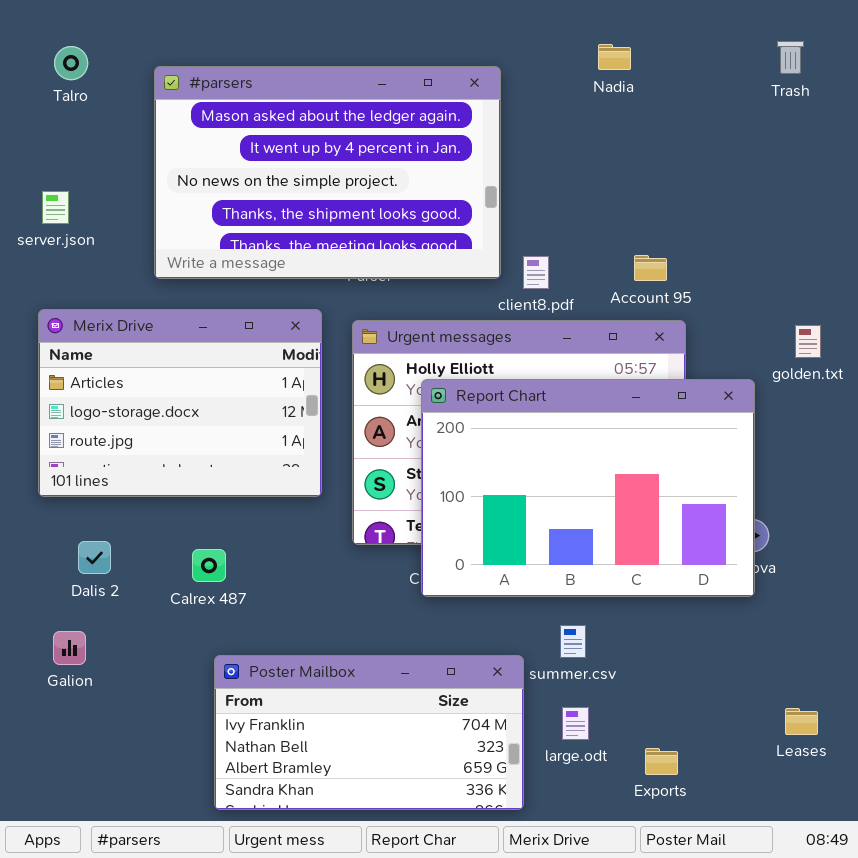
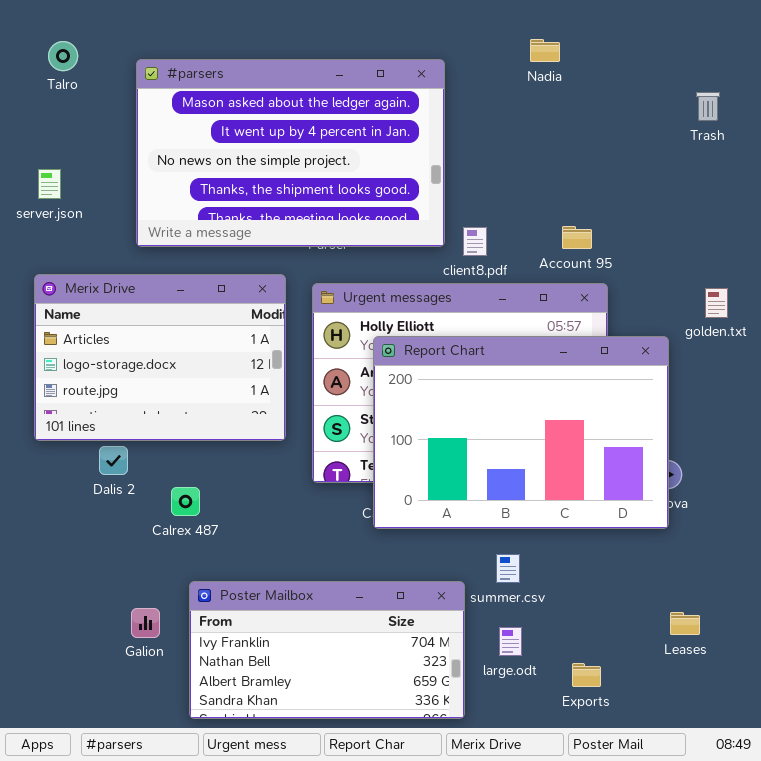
Trash: [777,41,804,74] -> [696,92,720,121], moved
Dalis 2: [78,541,111,574] -> [99,446,128,475], moved
Galion: [53,631,86,665] -> [131,608,160,638], moved
Leases: [785,708,818,735] -> [670,612,700,635], moved

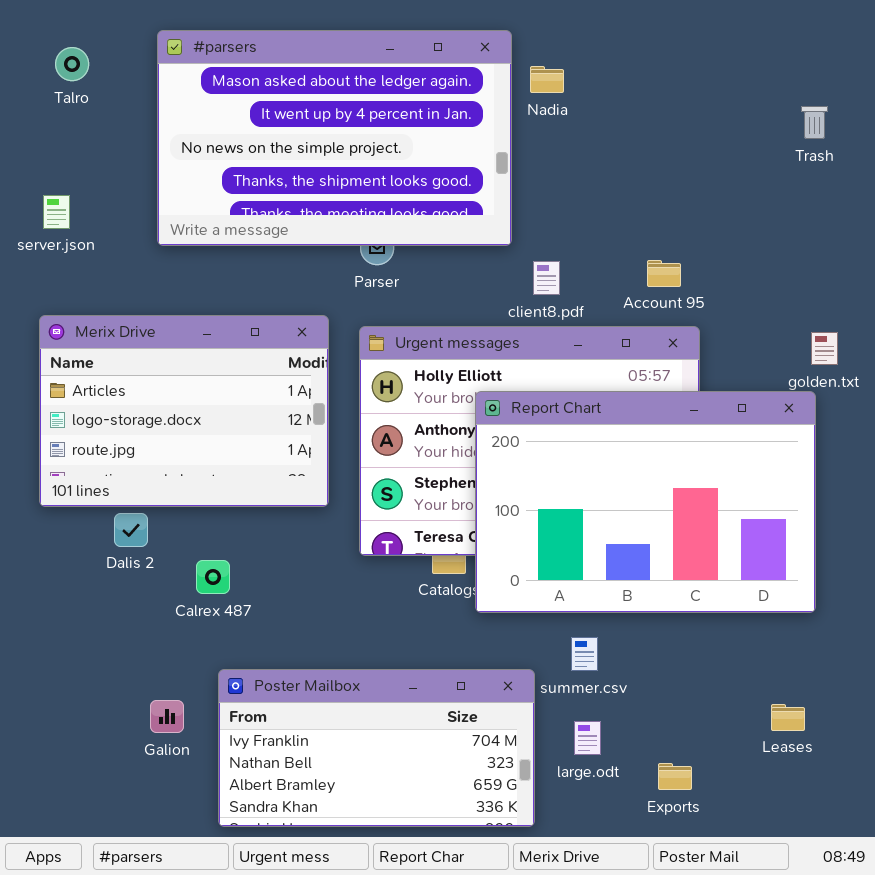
Nadia: [530,39,560,62] -> [530,66,564,93], moved
#parsers: [136,59,445,247] -> [157,30,512,246], moved
Report Chart: [373,336,669,529] -> [475,391,816,613], moved

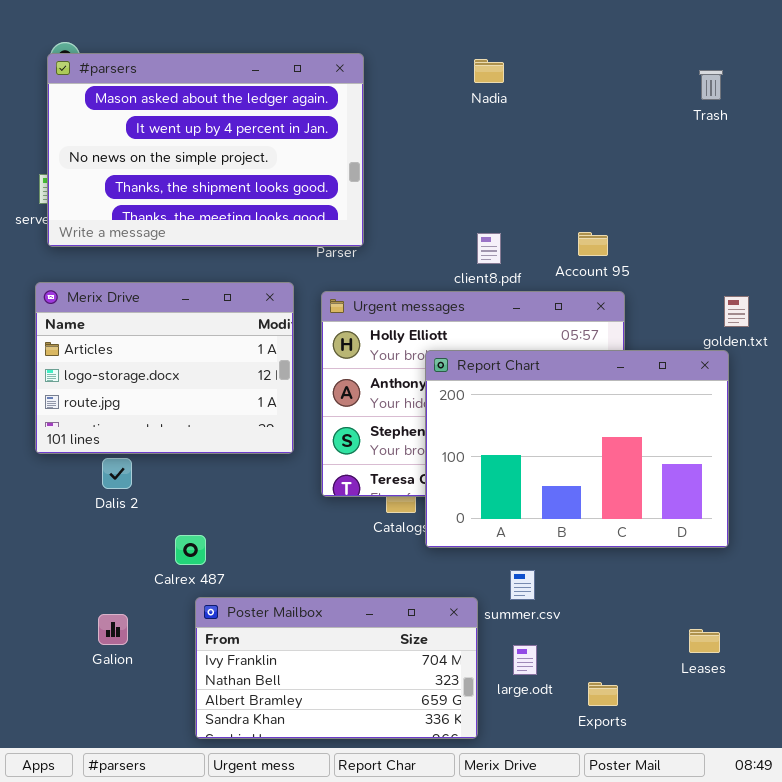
#parsers: [157,30,512,246] -> [47,53,364,247], moved
Trash: [801,106,828,139] -> [699,70,723,100], moved
Calrex 487: [196,560,230,594] -> [175,535,206,565], moved
Galion: [150,700,184,733] -> [98,614,128,645], moved

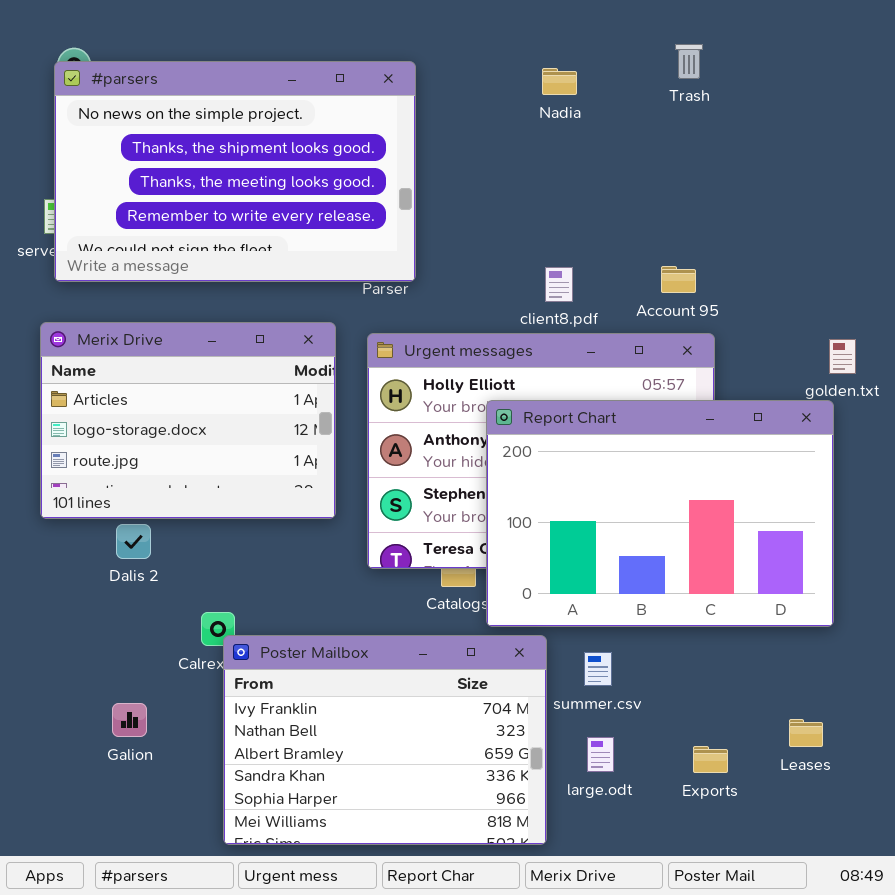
#parsers: [47,53,364,247] -> [54,61,416,282], scrolled down 2 rows
Trash: [699,70,723,100] -> [675,44,703,79], moved
Poster Mailbox: [195,597,478,739] -> [223,635,547,845], resized
Exports: [588,682,618,706] -> [693,746,728,773], moved

